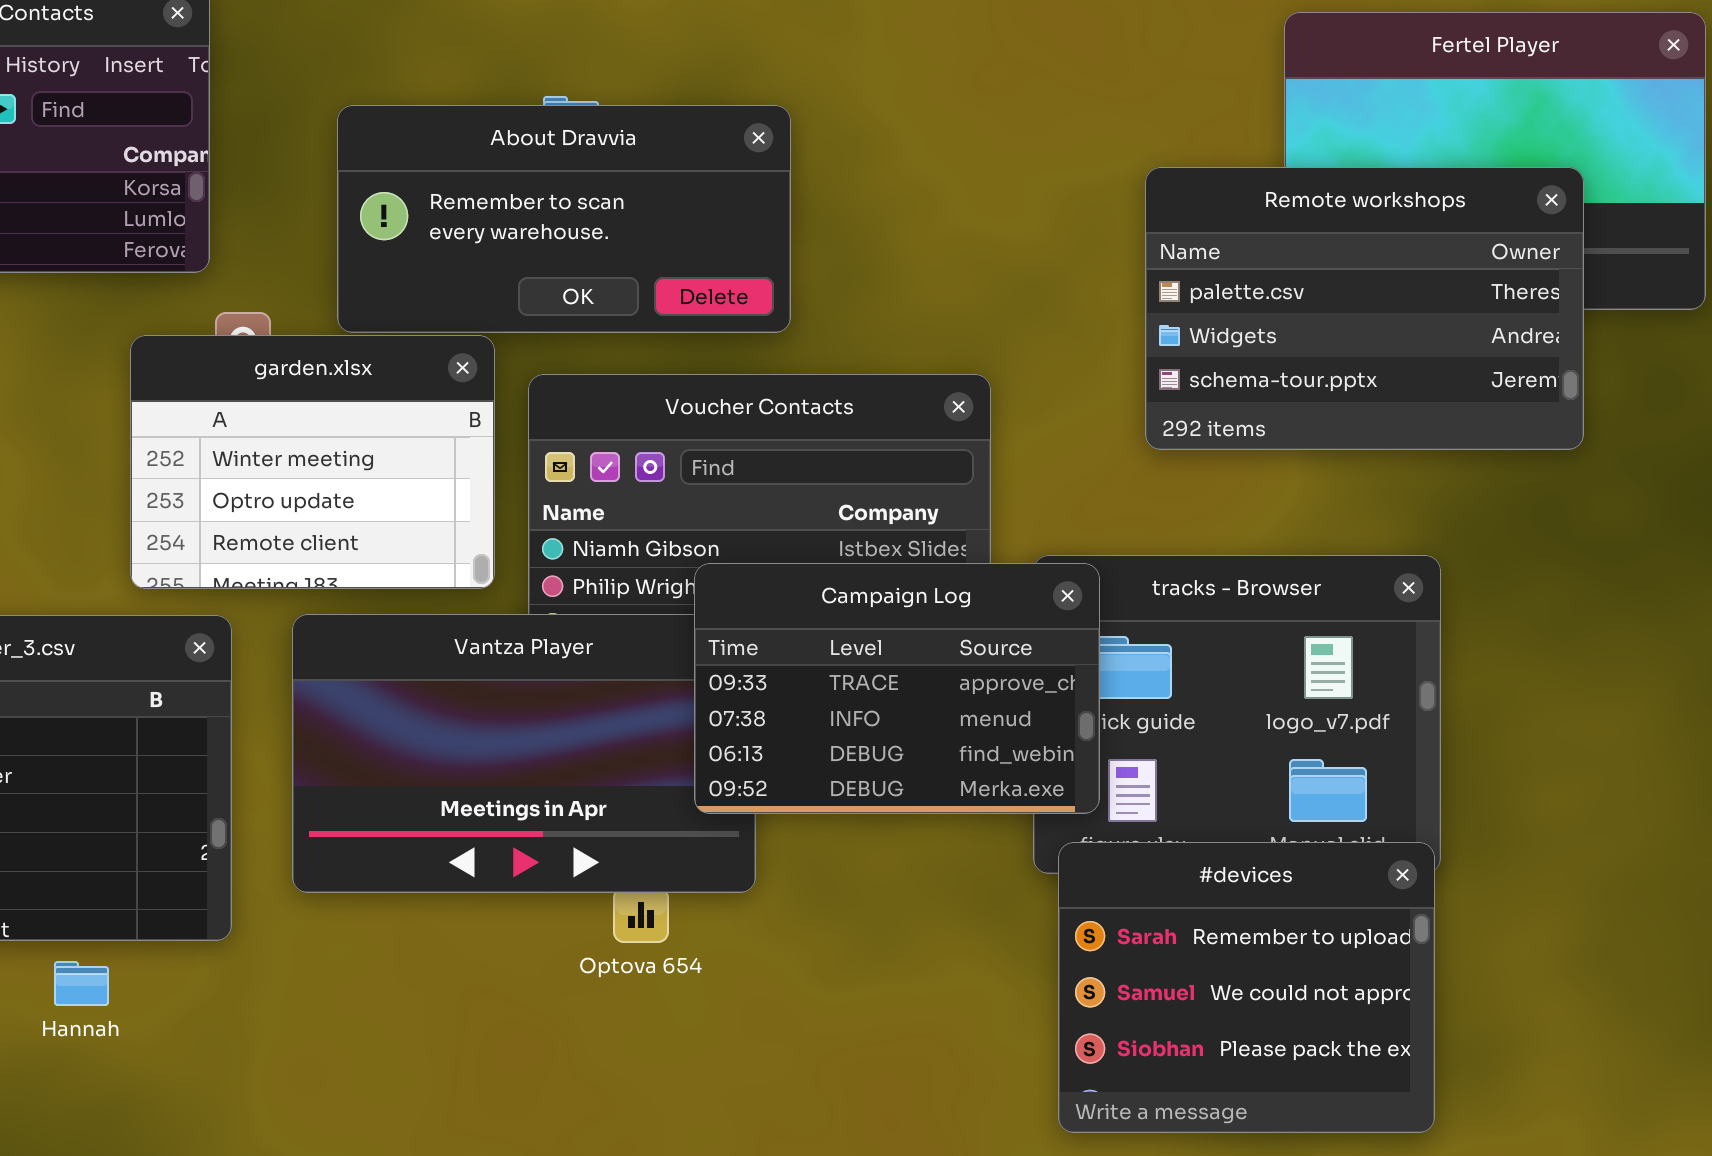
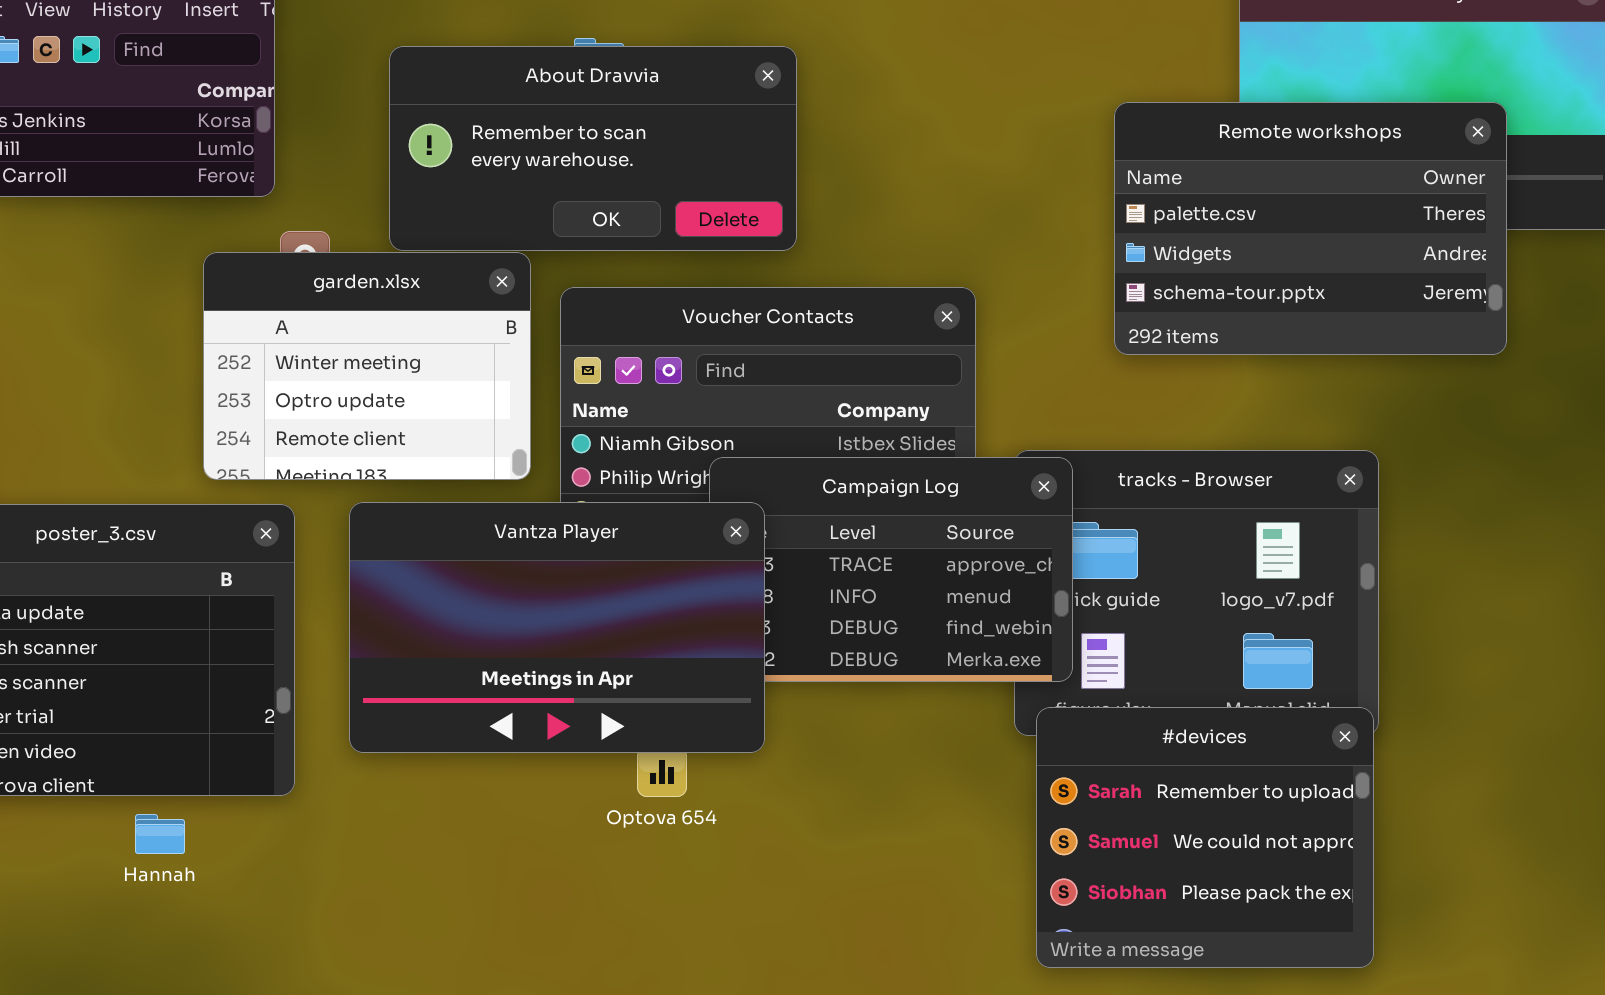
Vantza Player: [292,614,756,893] -> [349,502,765,753], raised

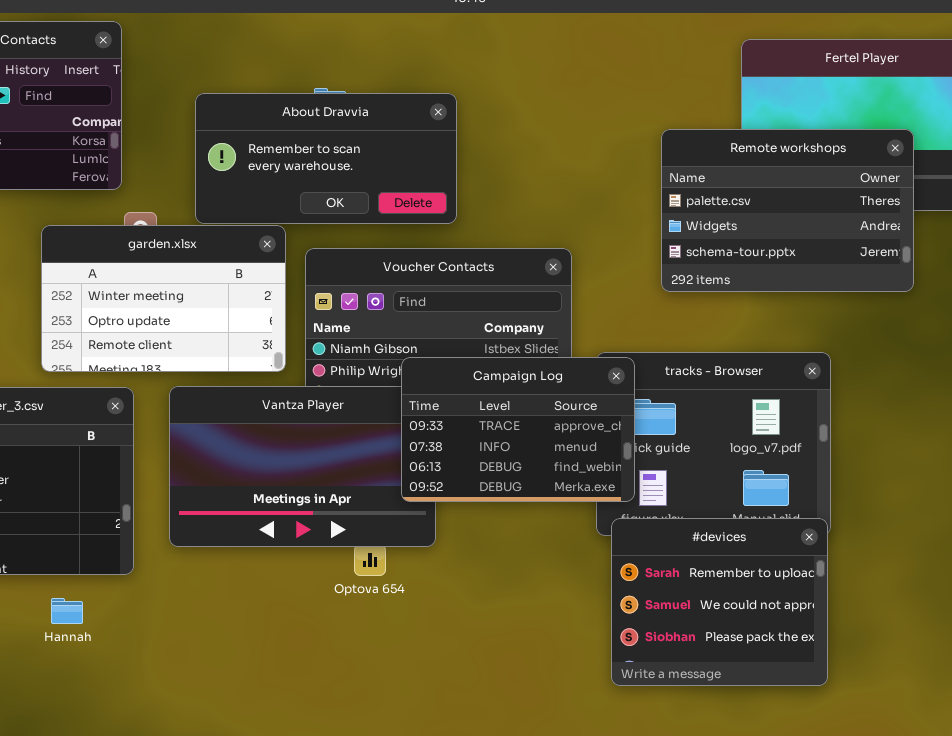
garden.xlsx: [203,252,531,480] -> [41,225,286,372], resized
Campaign Log: [709,457,1073,682] -> [401,357,635,502], raised
Hannah: [135,814,185,854] -> [51,598,83,624], moved

